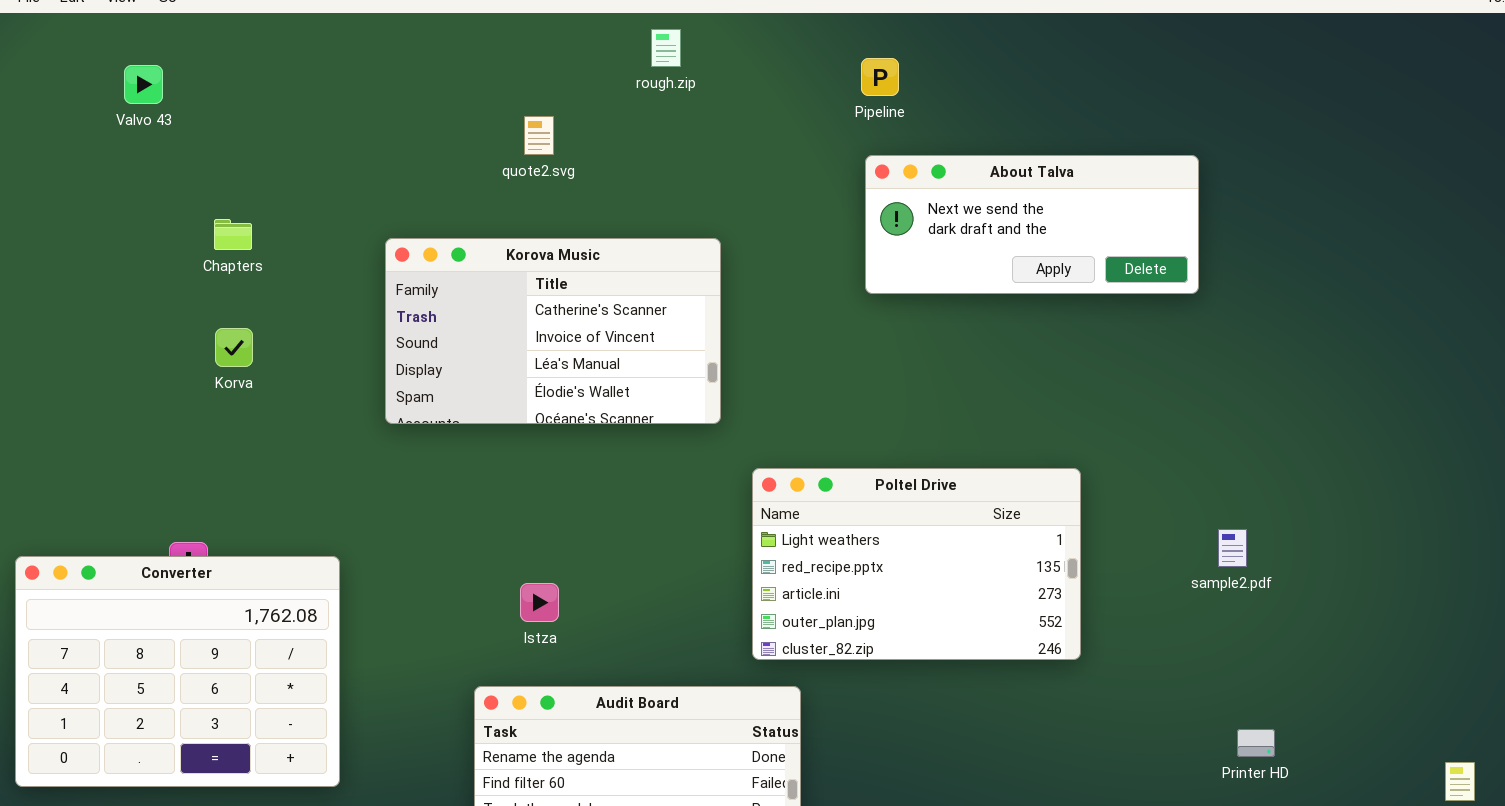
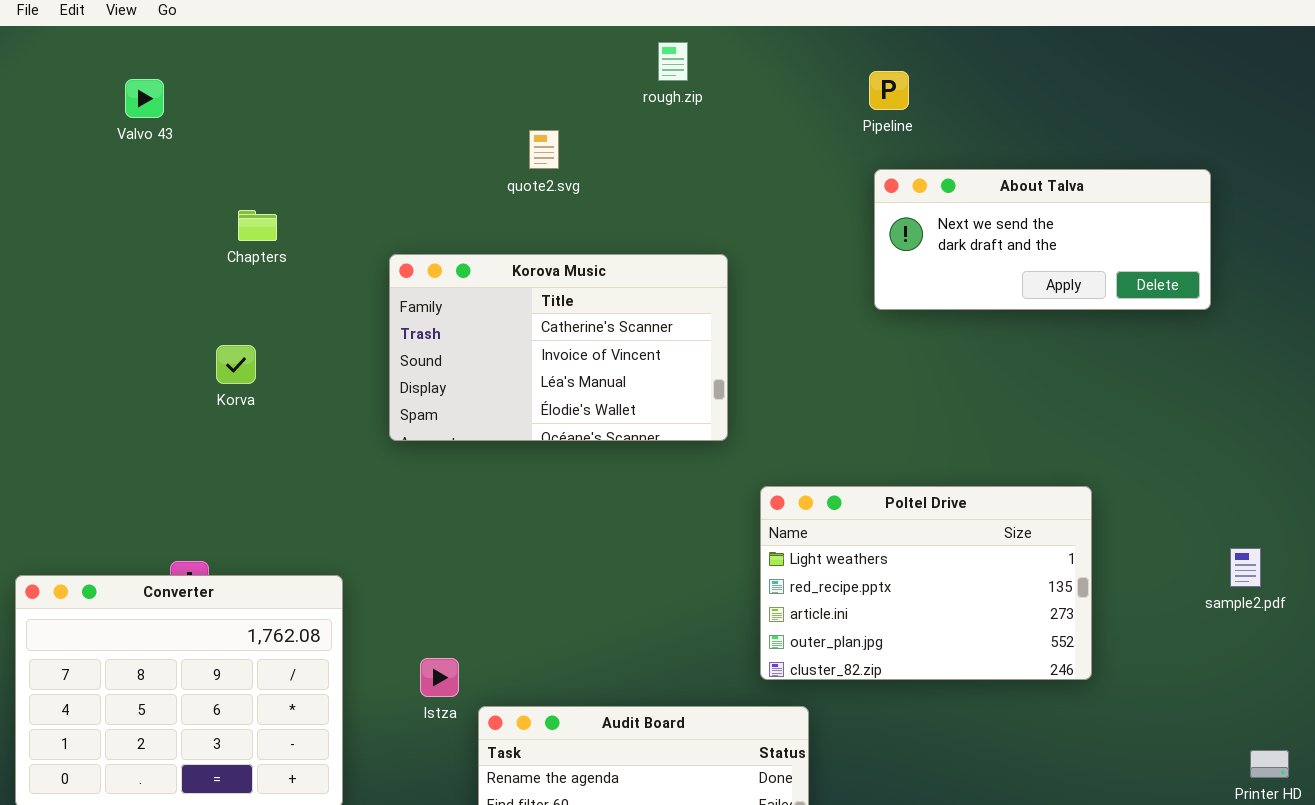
Chapters: [214,219,252,250] -> [238,210,277,241], moved
Istza: [520,583,559,622] -> [420,658,459,697], moved

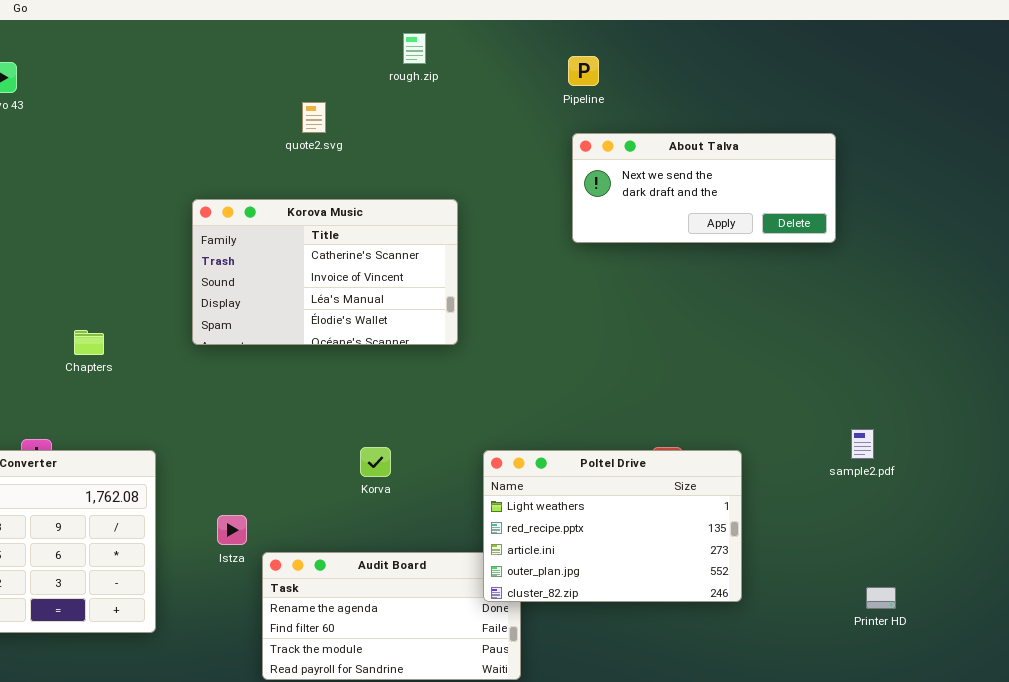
Chapters: [238,210,277,241] -> [74,330,104,355], moved
Korva: [216,345,256,384] -> [360,447,391,477], moved
Poltel Drive: [760,486,1092,680] -> [483,450,742,602], moved

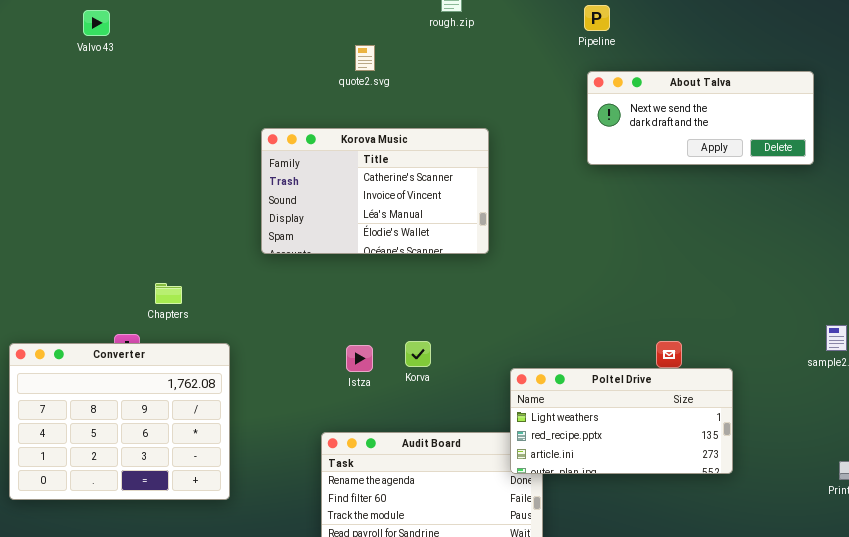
Chapters: [74,330,104,355] -> [155,283,182,304], moved
Poltel Drive: [483,450,742,602] -> [510,368,733,474], resized
Istza: [217,515,247,545] -> [346,345,373,372], moved

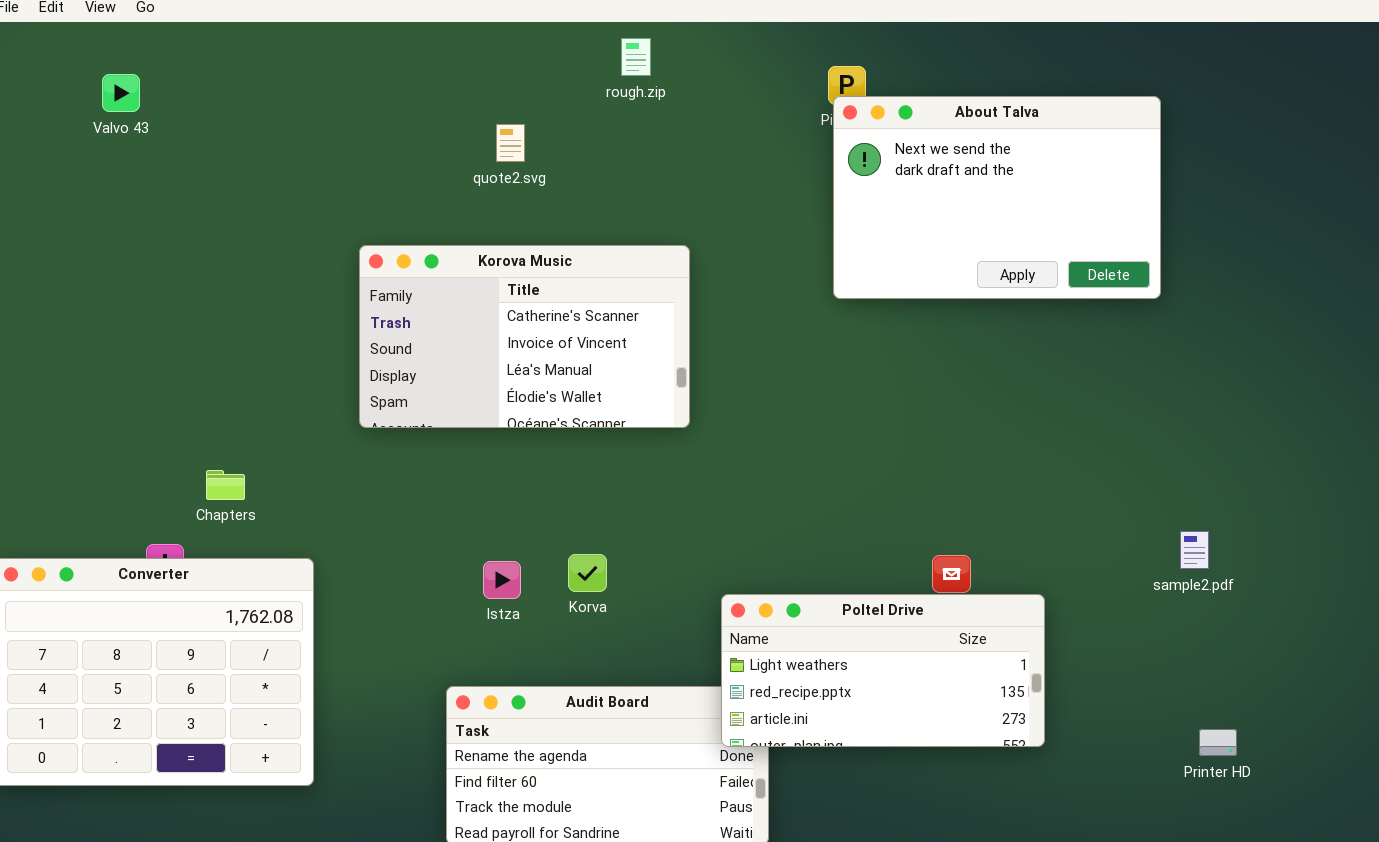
About Talva: [587,71,814,165] -> [833,96,1161,299], resized

